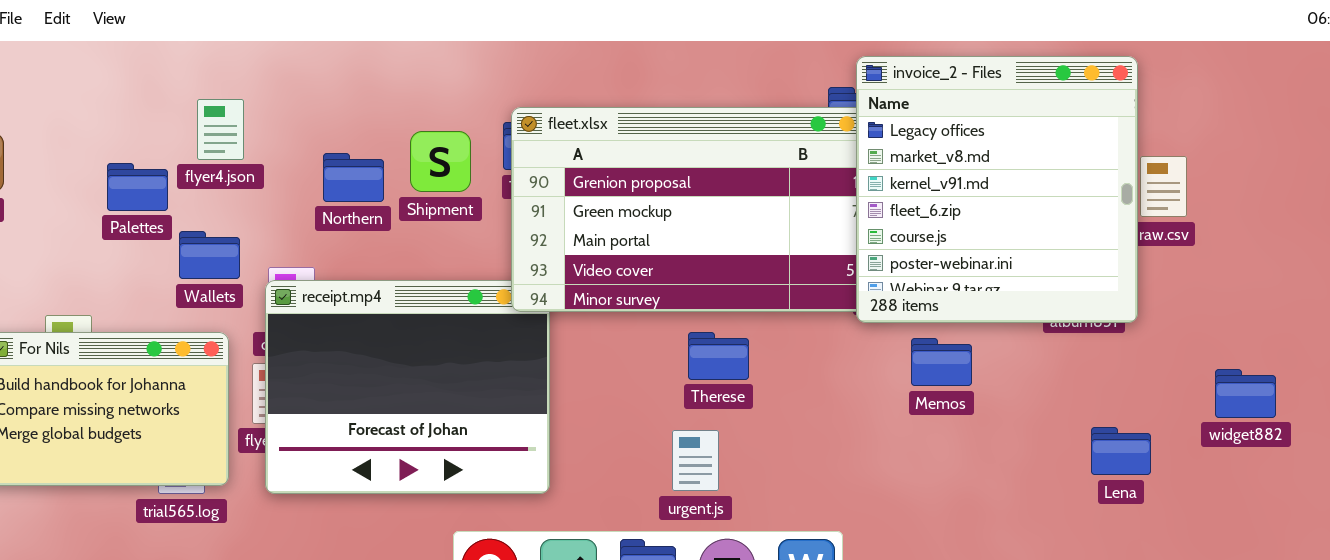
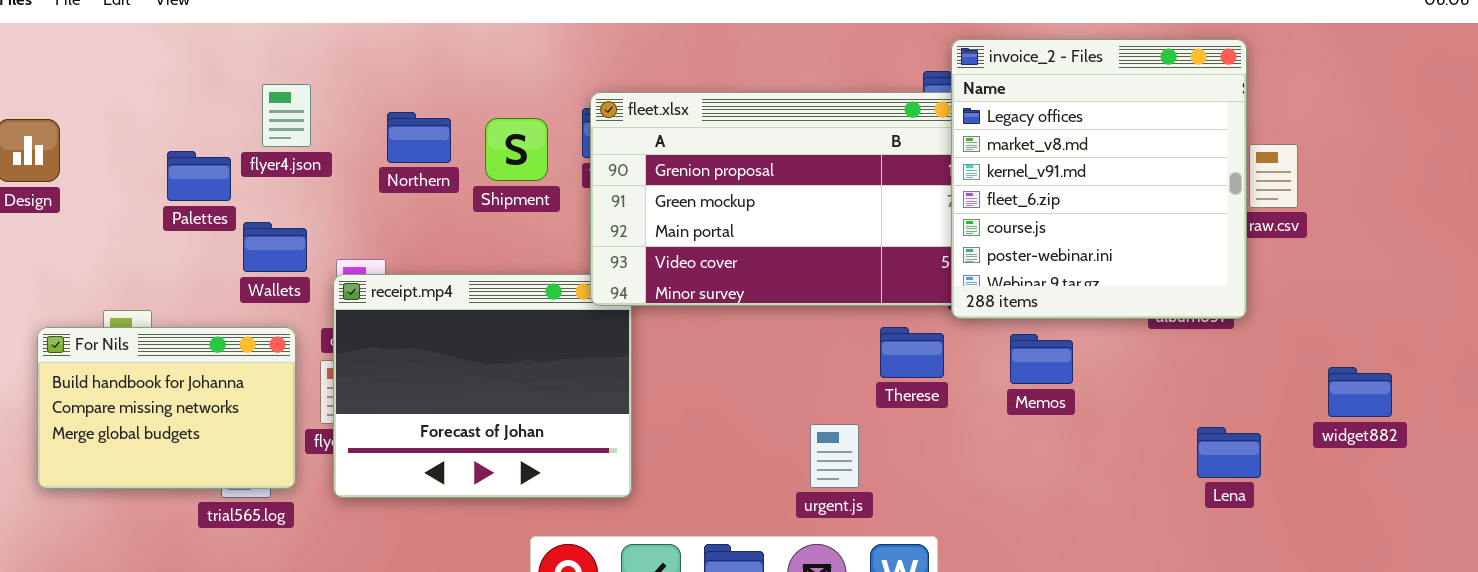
Northern: [323,153,384,202] -> [387,112,451,163], moved
Therese: [688,332,749,380] -> [880,327,944,378], moved
urgent.js: [672,430,719,491] -> [810,424,859,488], moved

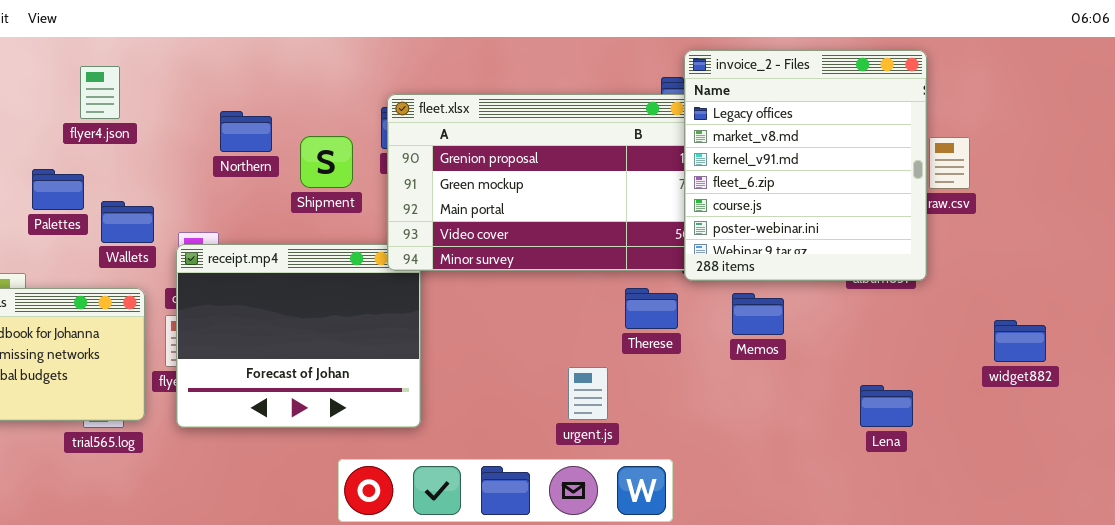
flyer4.json: [262,84,311,147] -> [80,66,120,119], moved
Shipment: [485,118,548,181] -> [300,136,353,188], moved
Palettes: [167,151,231,201] -> [32,169,84,210], moved
Lena: [1197,427,1261,478] -> [860,385,913,427], moved

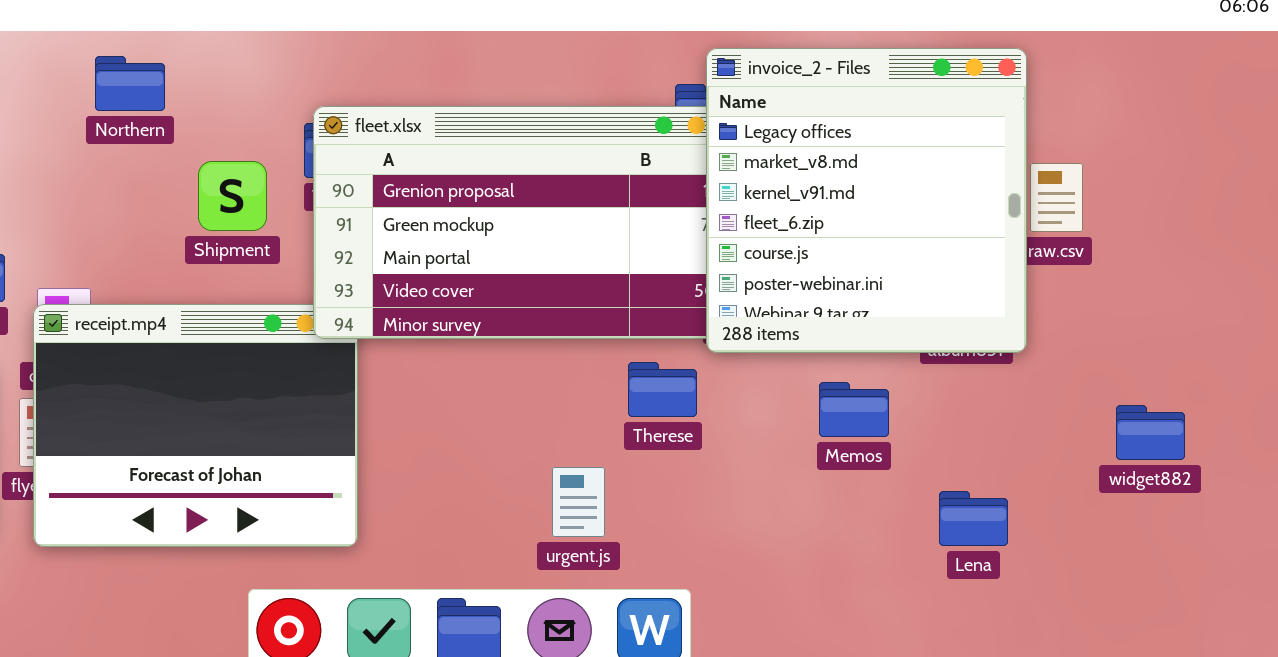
Northern: [220,111,272,152] -> [95,56,165,111], moved
Memos: [732,293,784,335] -> [819,382,889,437], moved

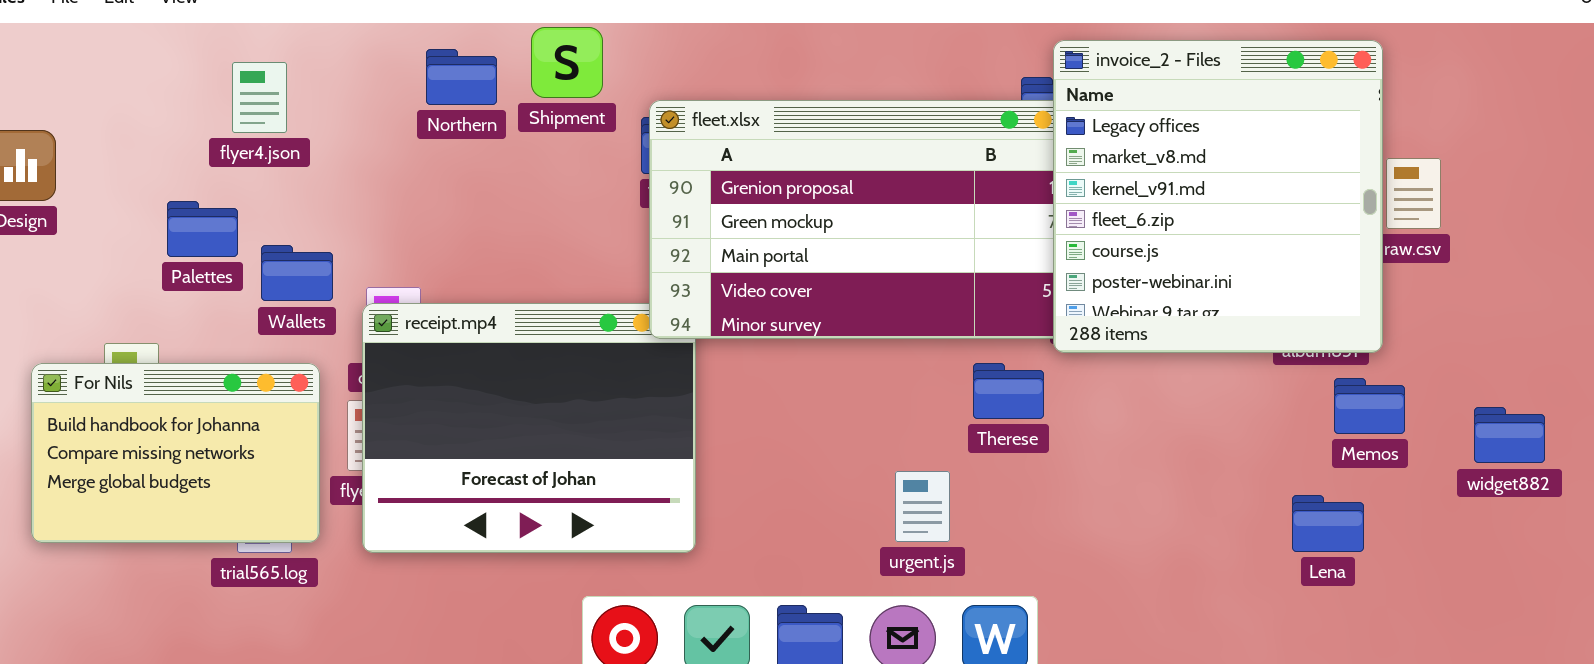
Shipment: [198,161,267,231] -> [531,27,603,98], moved
Memos: [819,382,889,437] -> [1334,378,1405,434], moved

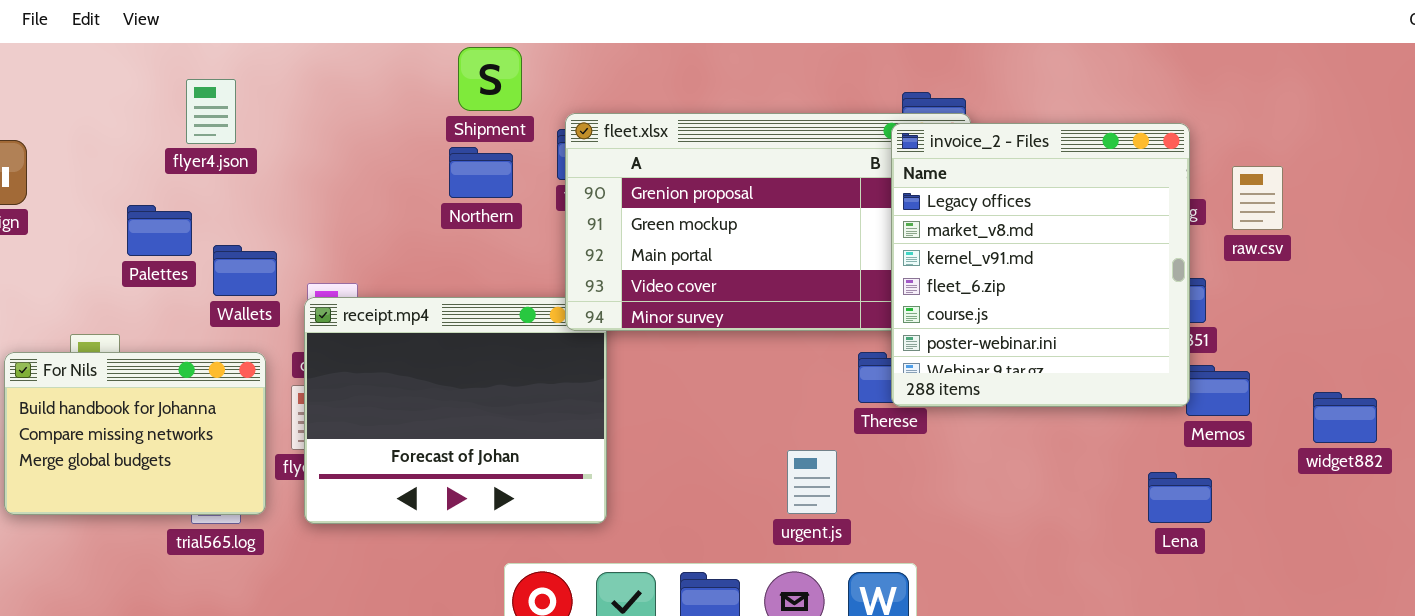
invoice_2 - Files: [1053,40,1383,353] -> [891,123,1190,407], moved
Northern: [426,49,497,105] -> [449,147,513,198], moved

